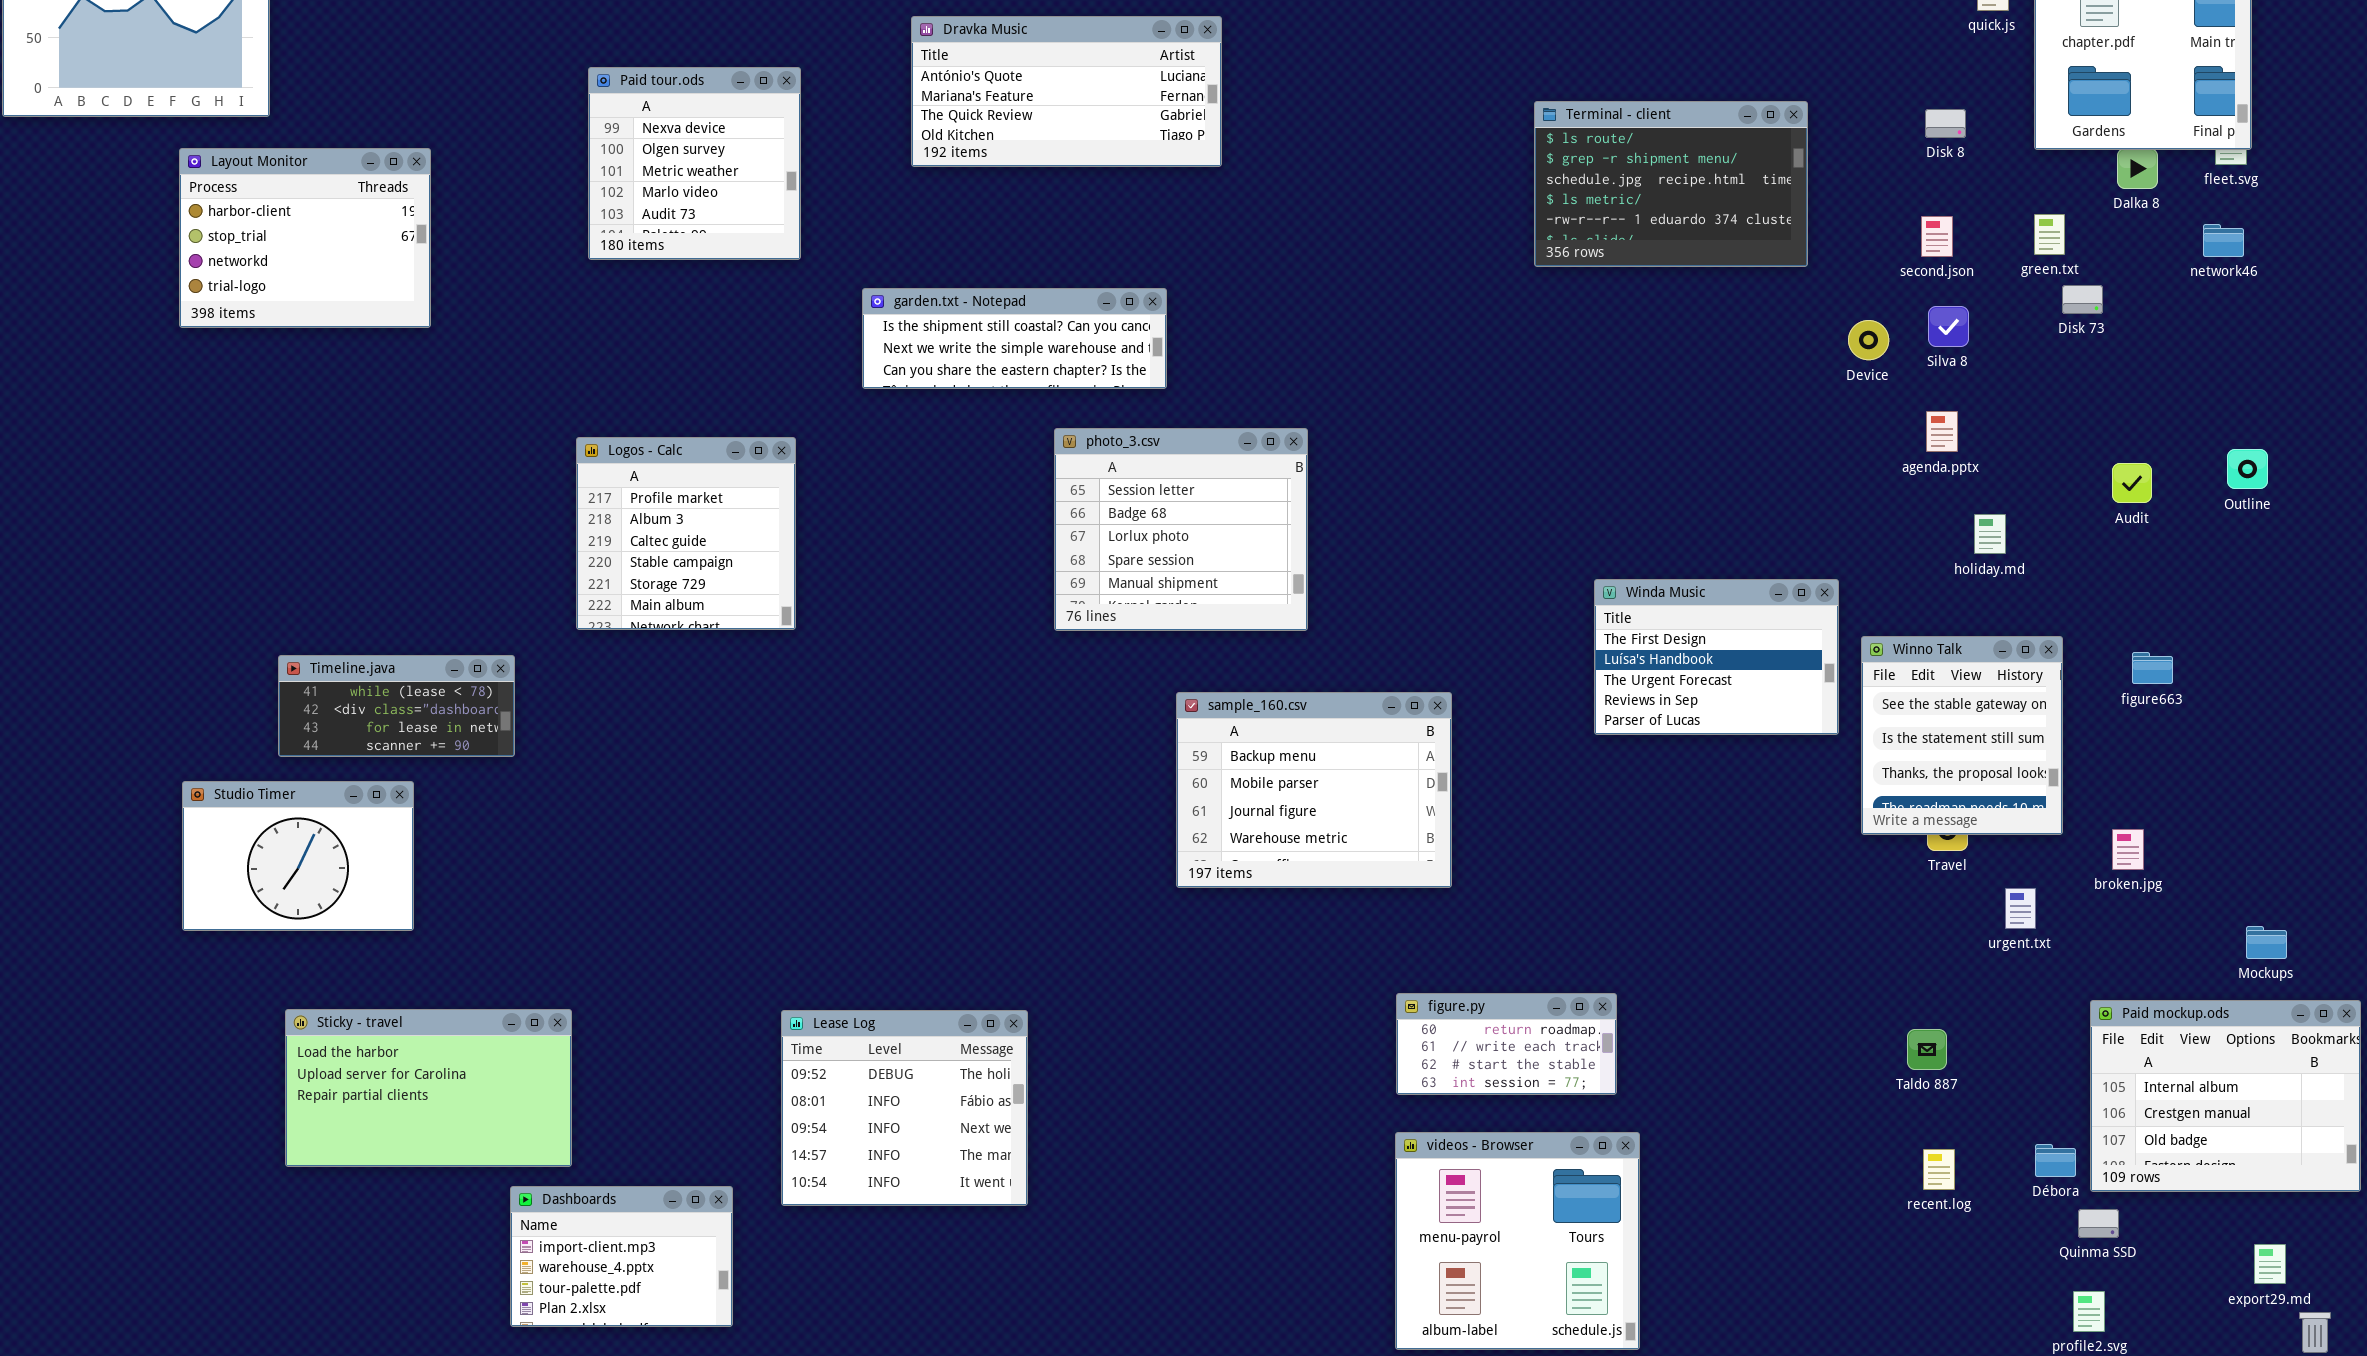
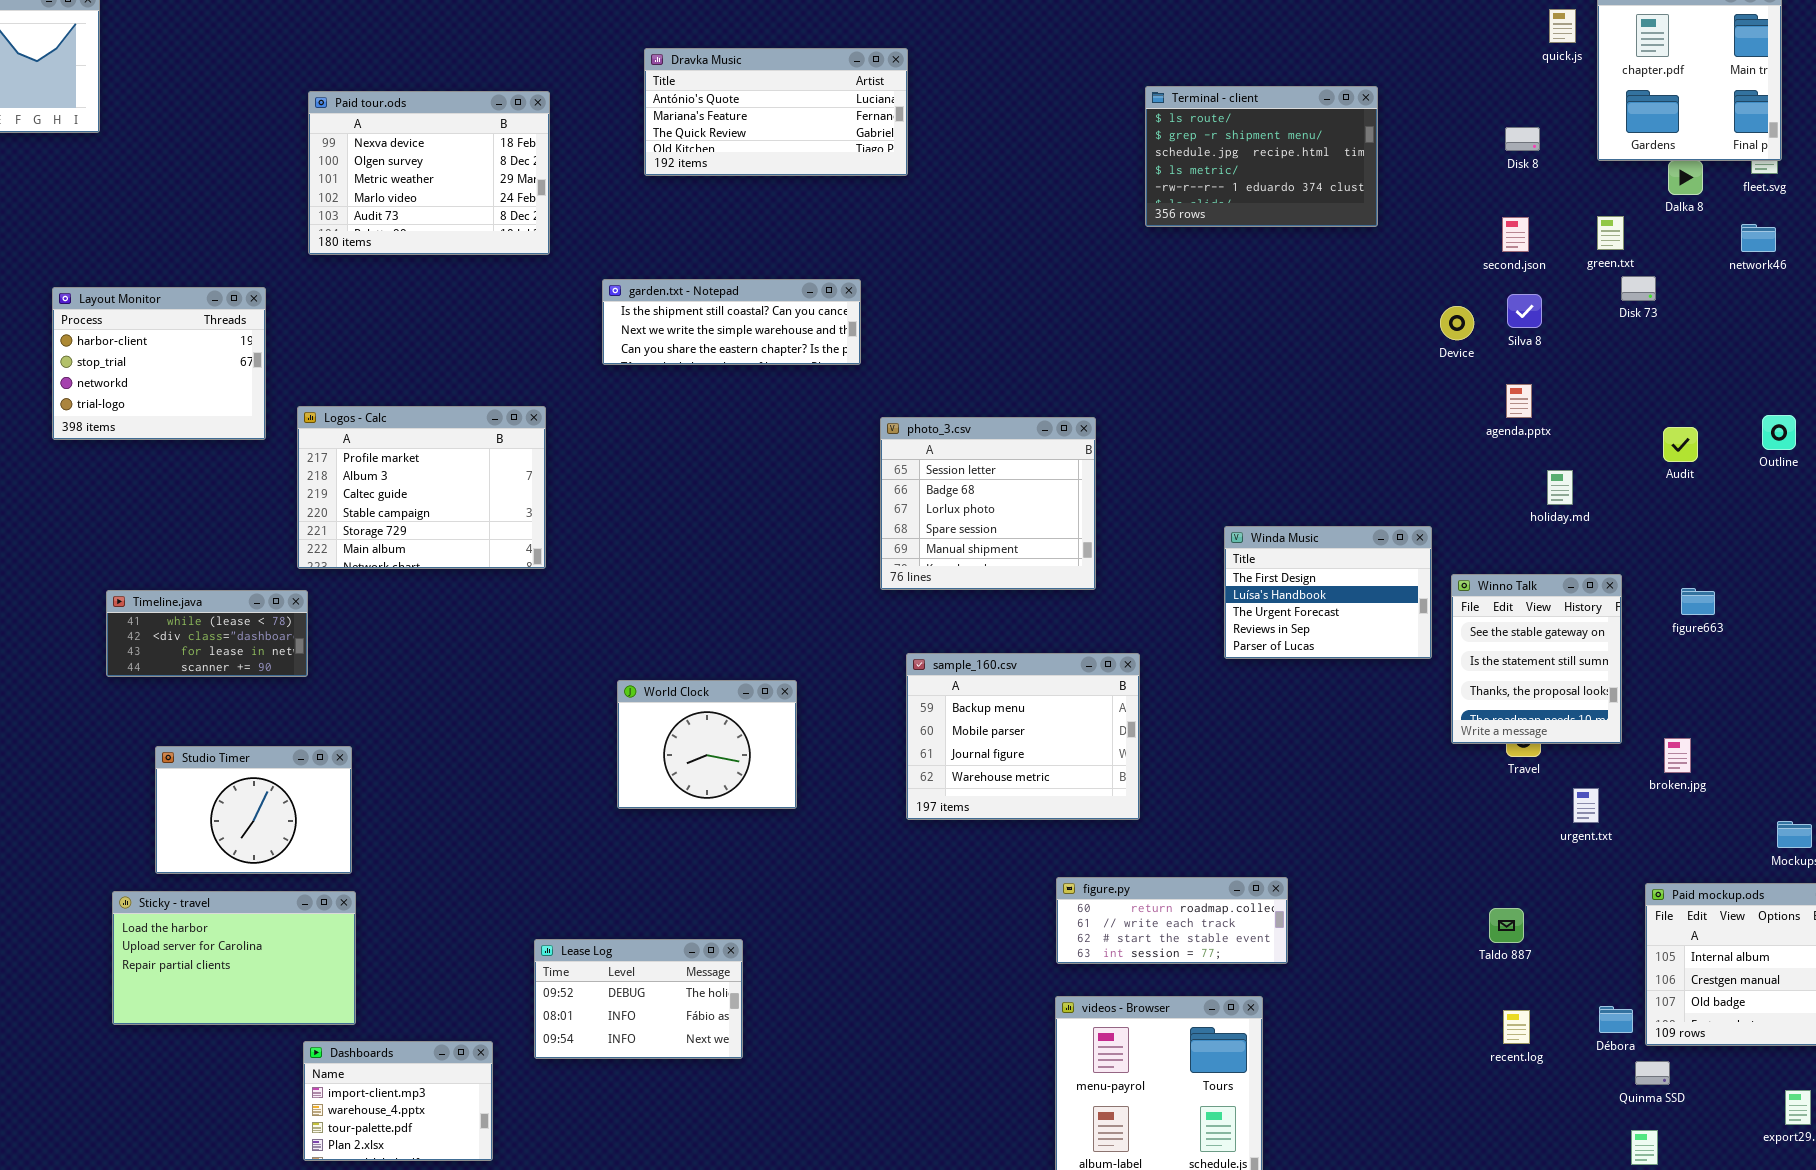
Paid tour.ods: [588,67,801,260] -> [308,91,550,255], resized
Terminal - client: [1534,101,1808,267] -> [1145,86,1378,227], moved
Layout Monitor: [179,148,431,328] -> [52,287,266,440], moved
photo_3.csv: [1054,428,1308,631] -> [880,417,1096,590], moved
Logos - Calc: [576,437,796,630] -> [297,406,546,569], resized
sample_160.csv: [1176,692,1452,888] -> [906,653,1140,820], moved
World Clock: none -> [617,680,797,809], opened
Studio Timer: [182,781,414,931] -> [155,746,352,874], moved
figure.py: [1396,993,1617,1095] -> [1056,877,1288,964], resized
Lease Log: [781,1010,1028,1206] -> [534,939,743,1059], resized

